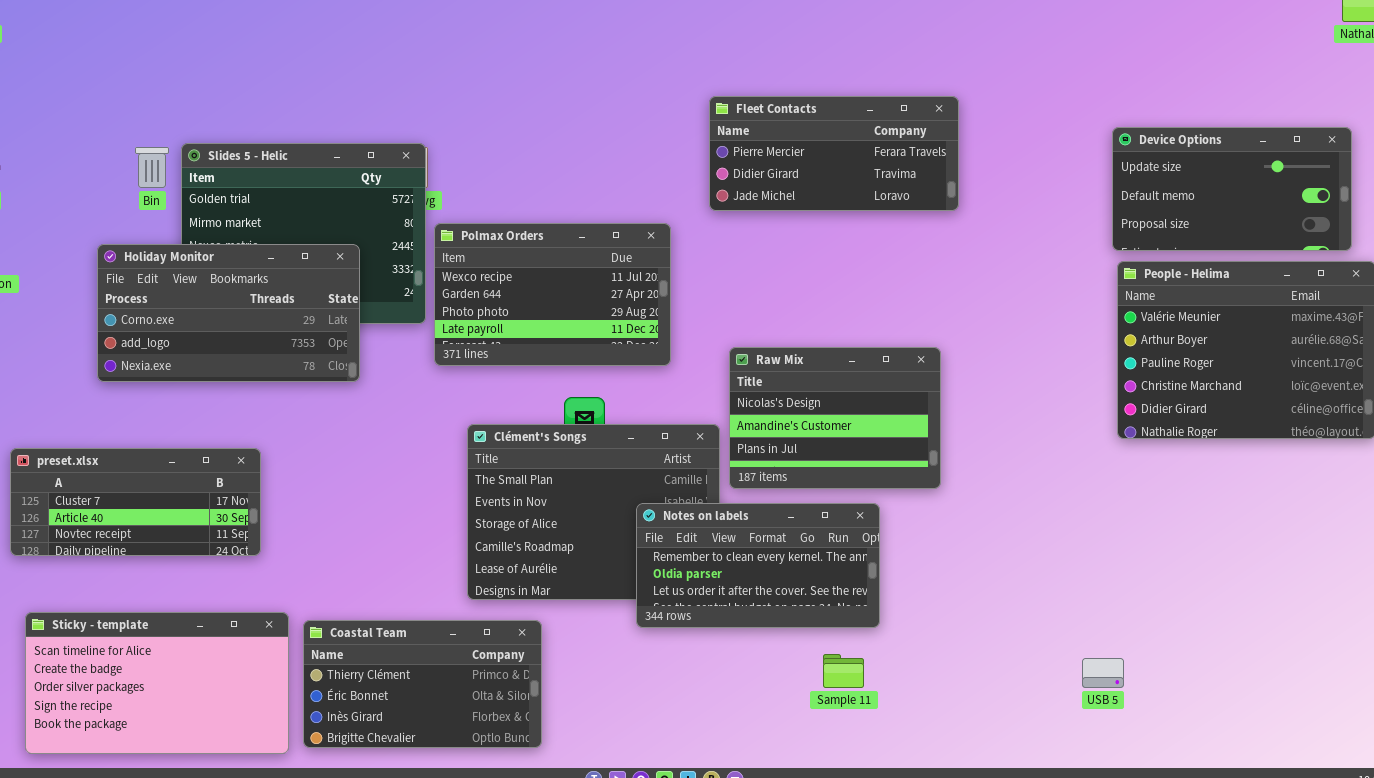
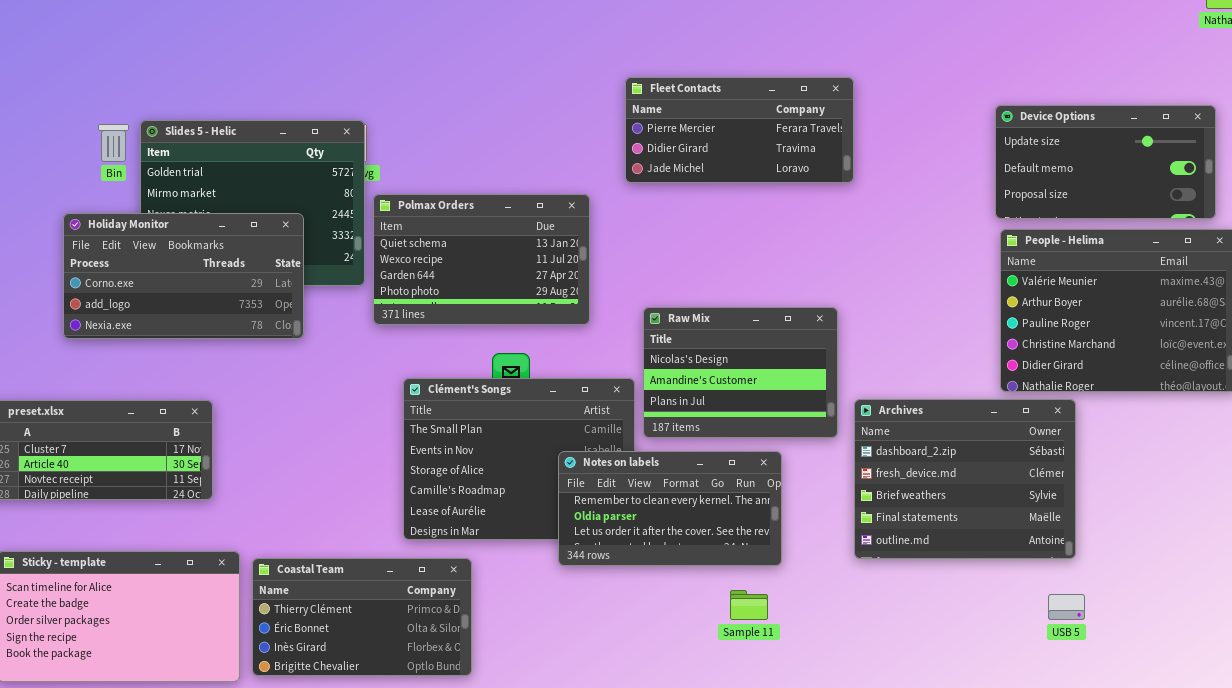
Polmax Orders: [434,223,671,366] -> [373,194,590,325], scrolled up 1 row
Archives: none -> [854,399,1076,559], opened
USB 5: [1082,658,1124,688] -> [1048,594,1085,620], moved

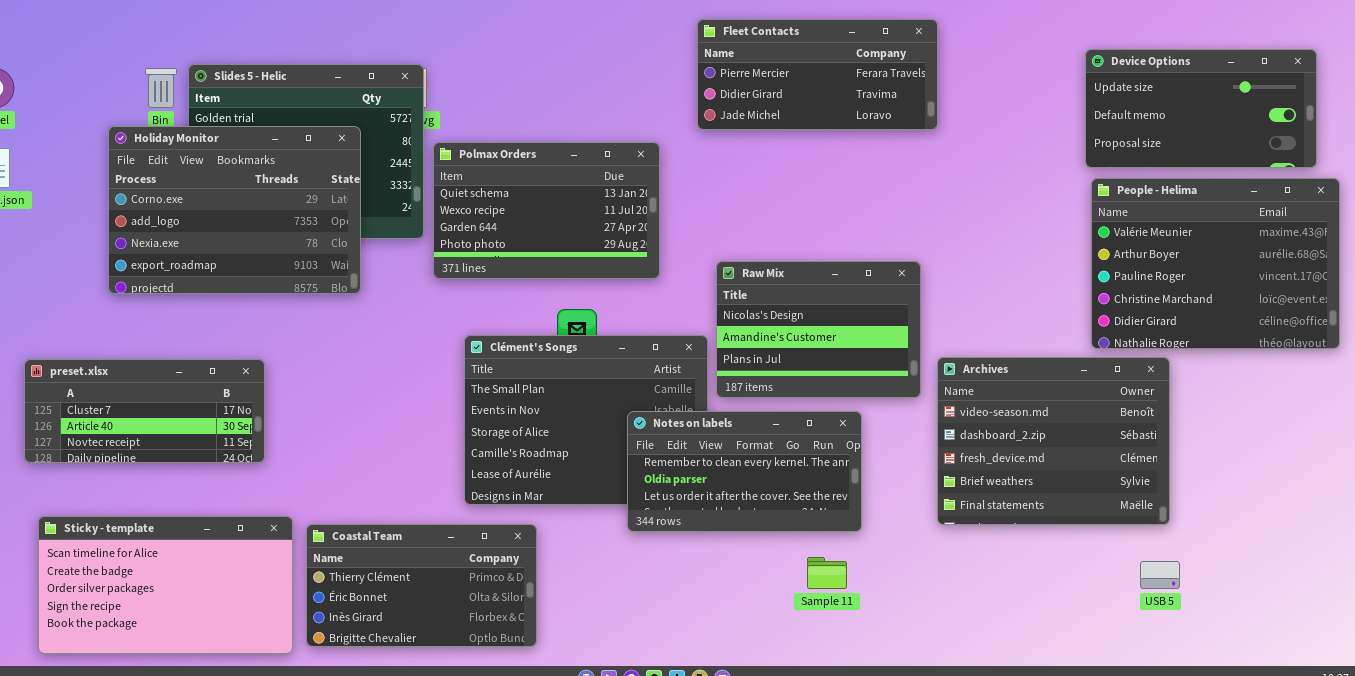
Holiday Monitor: [63,213,304,339] -> [108,126,361,294], resized
Archives: [854,399,1076,559] -> [937,357,1170,525], scrolled up 1 row

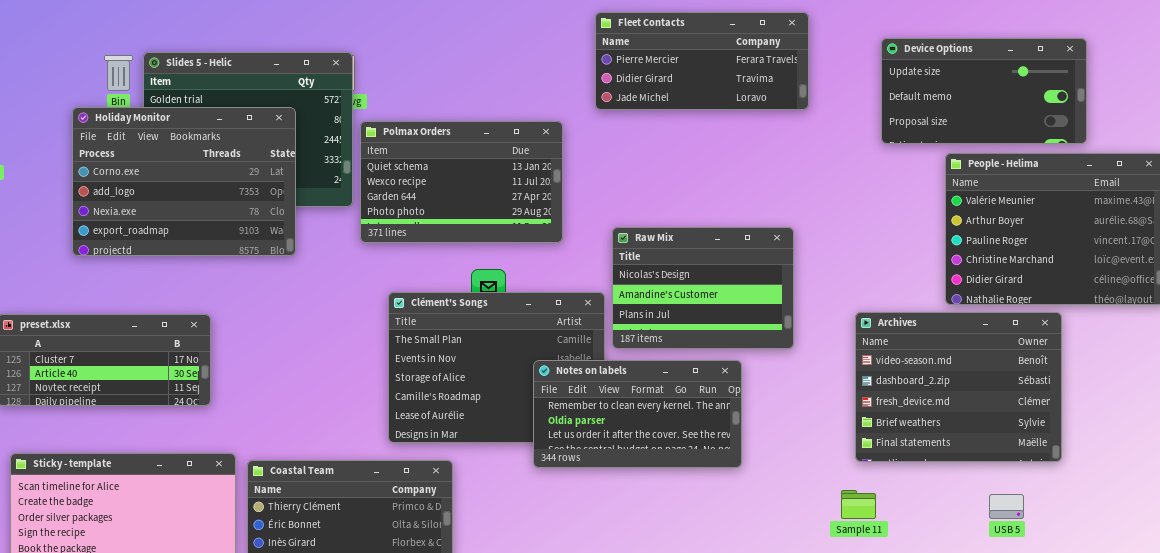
Device Options: [1085,49,1317,168] -> [881,38,1087,144], moved
Archives: [937,357,1170,525] -> [855,312,1062,462], moved
Sample 11: [807,557,847,589] -> [841,490,876,519], moved

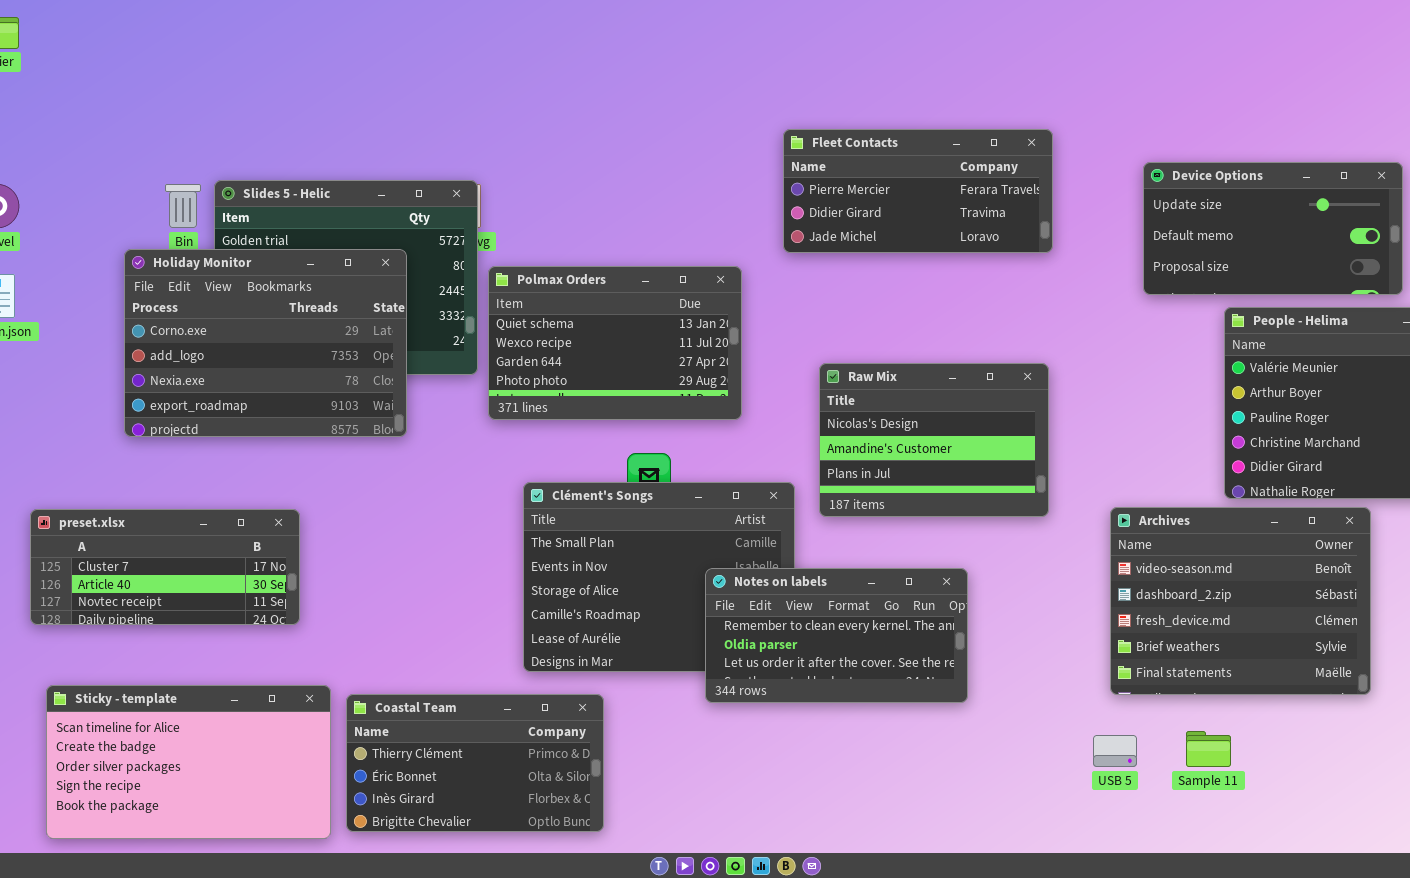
Raw Mix: [612,227,794,349] -> [819,363,1049,517], moved
Sample 11: [841,490,876,519] -> [1186,731,1231,767], moved
USB 5: [989,494,1024,519] -> [1093,735,1137,767], moved

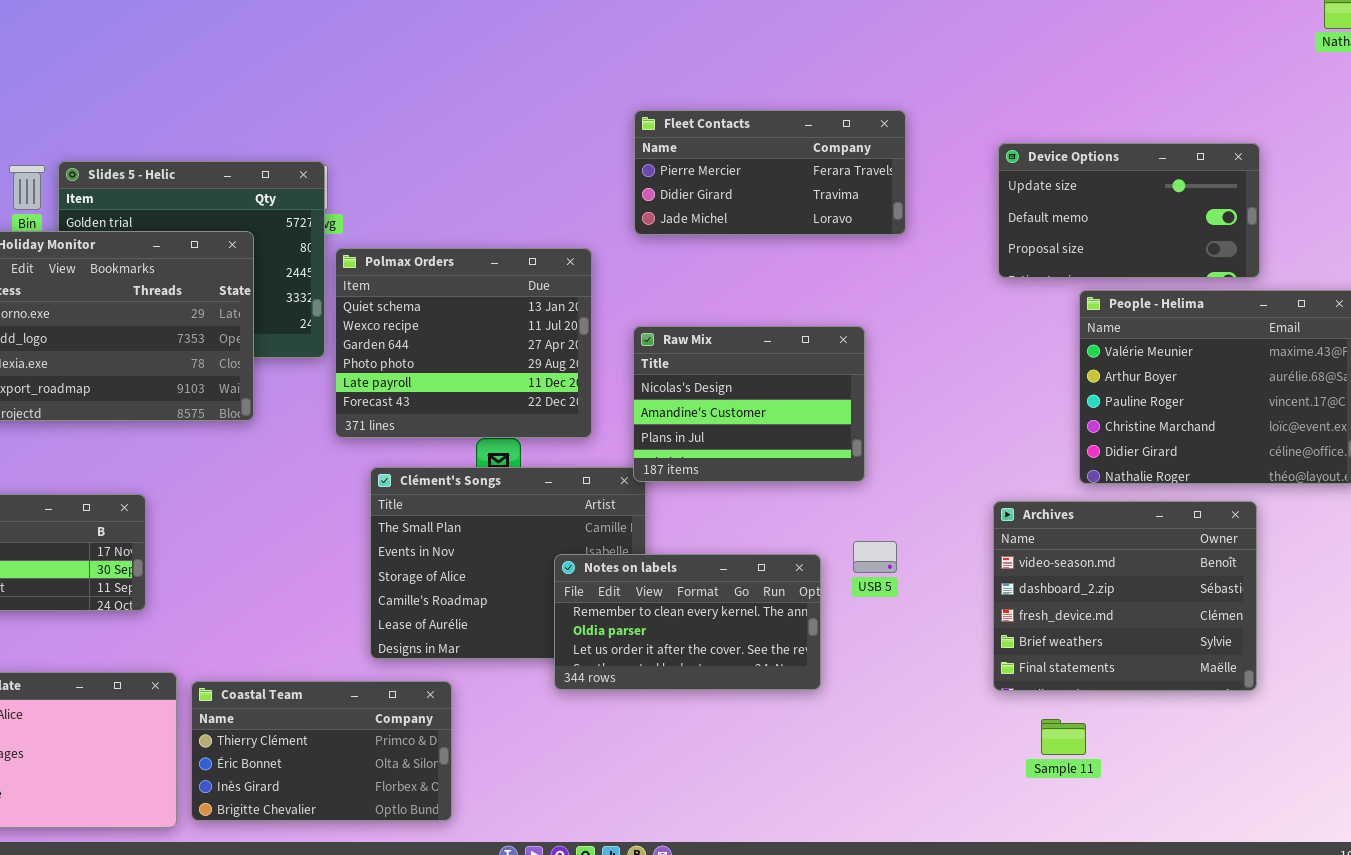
Polmax Orders: [488,266,742,420] -> [335,248,592,438], resized
Raw Mix: [819,363,1049,517] -> [633,326,865,482], moved
Archives: [1110,507,1371,695] -> [993,501,1257,691], moved
USB 5: [1093,735,1137,767] -> [853,541,897,573], moved

